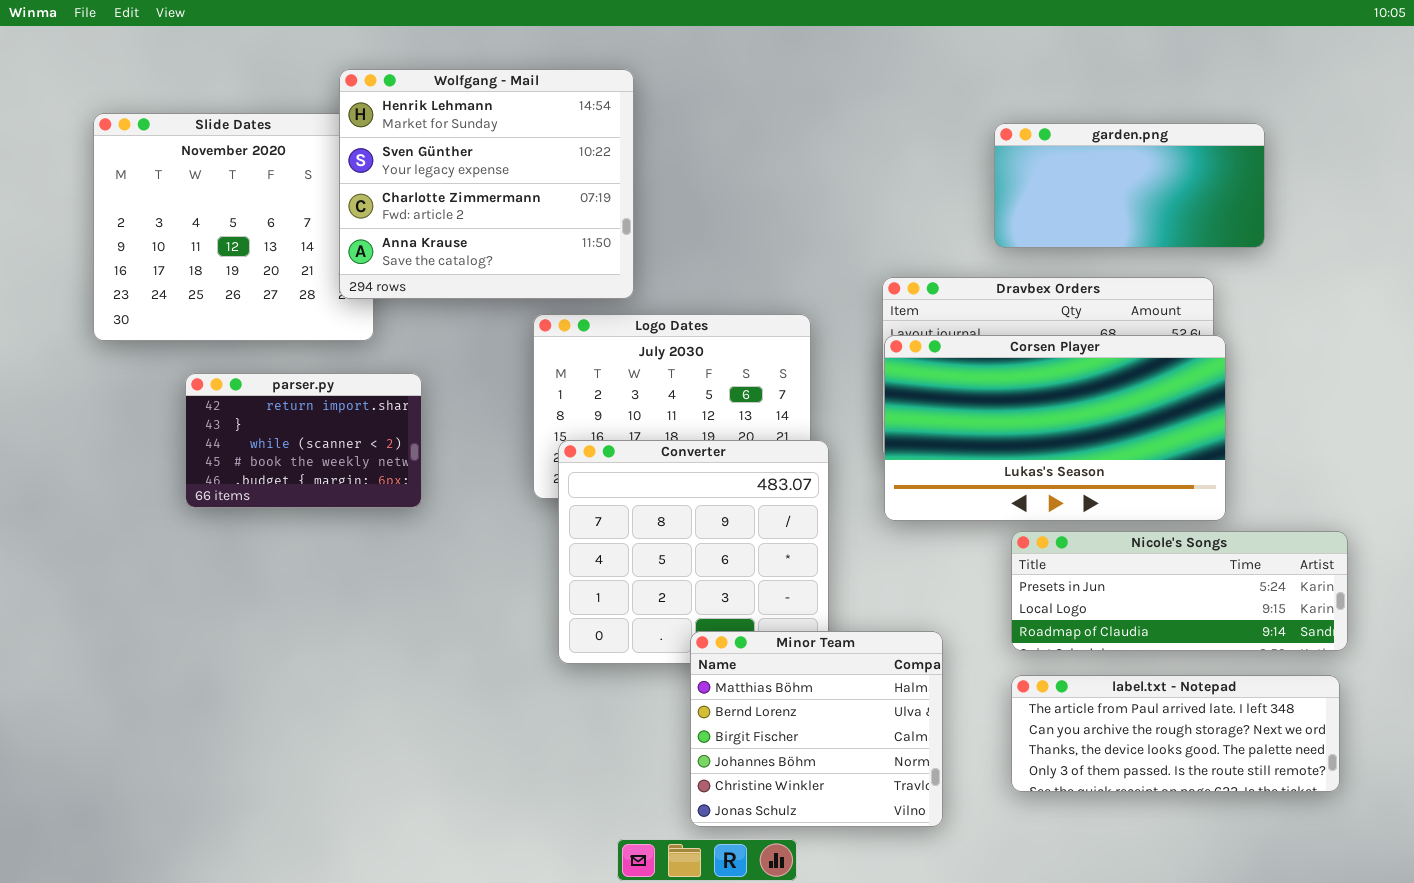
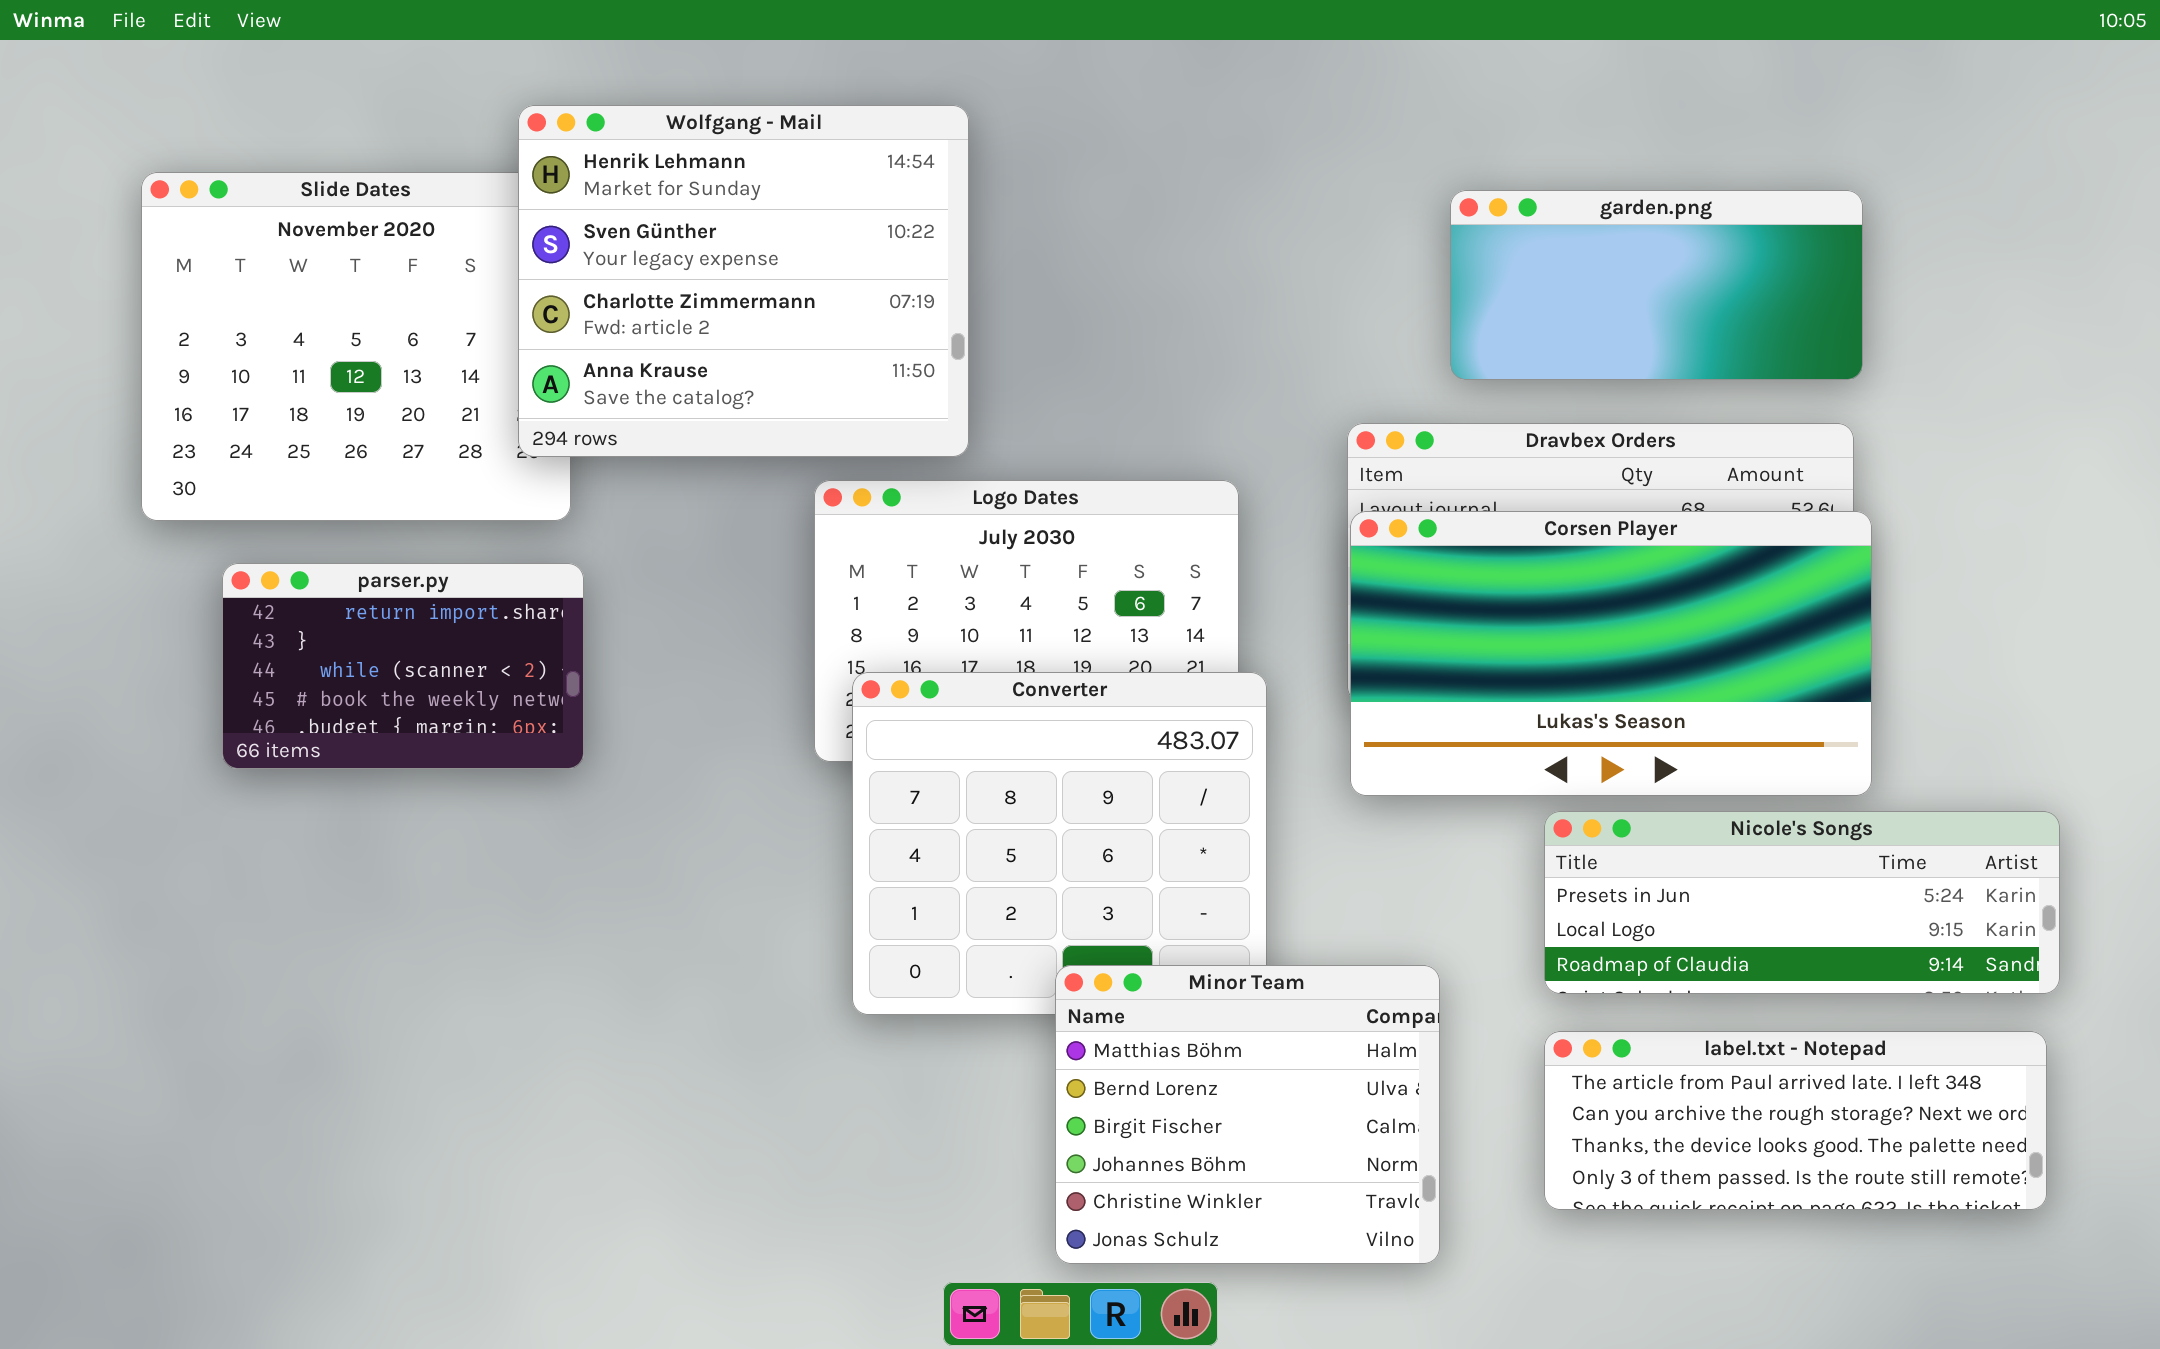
garden.png: [994,123,1265,248] -> [1450,190,1863,380], moved
parser.py: [185,373,422,508] -> [222,563,584,769], moved

